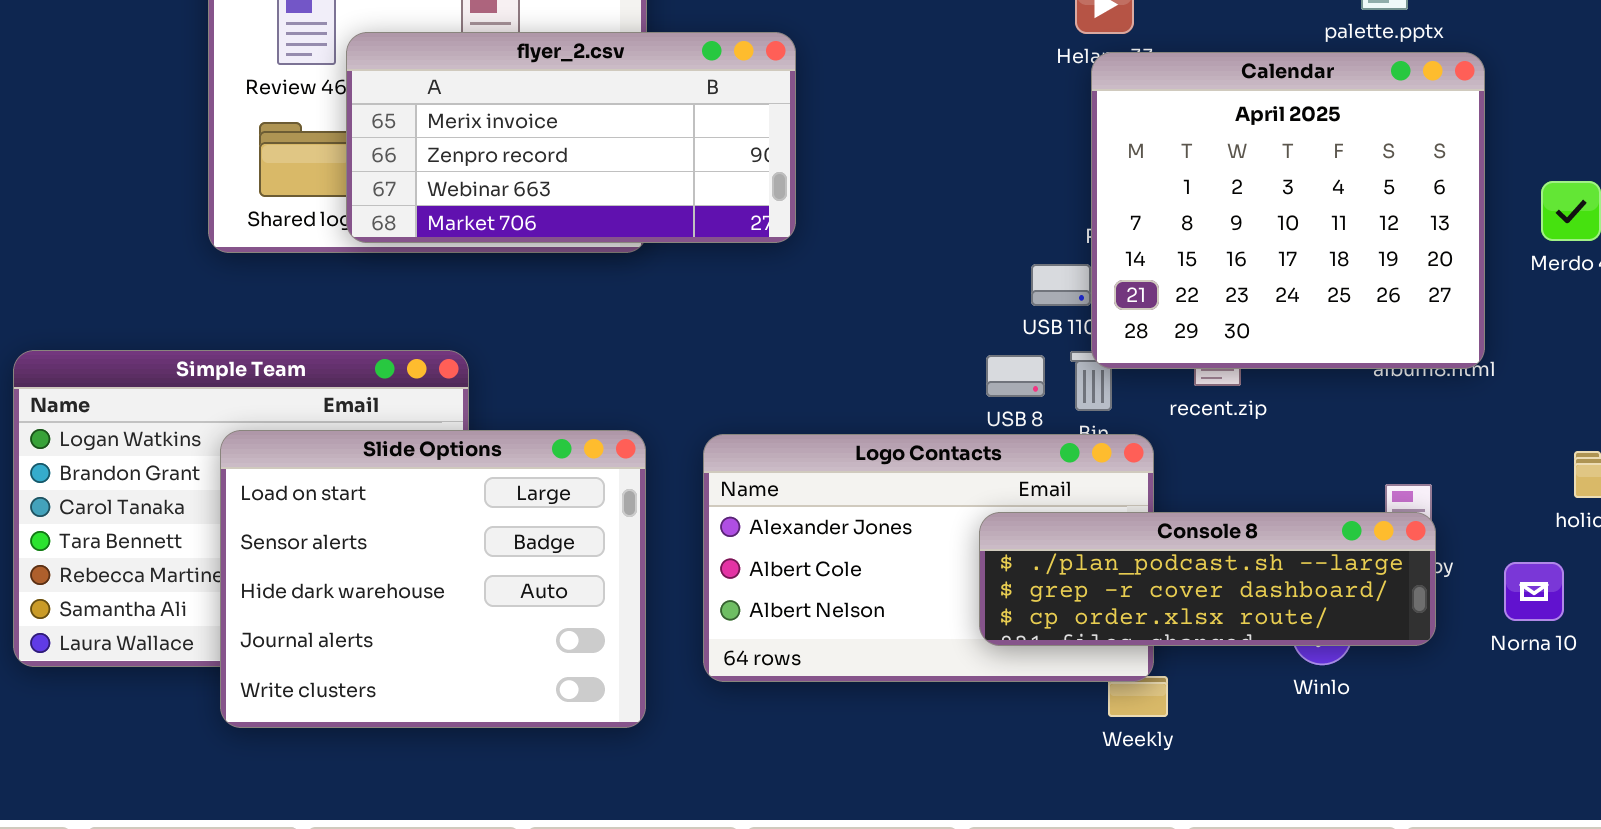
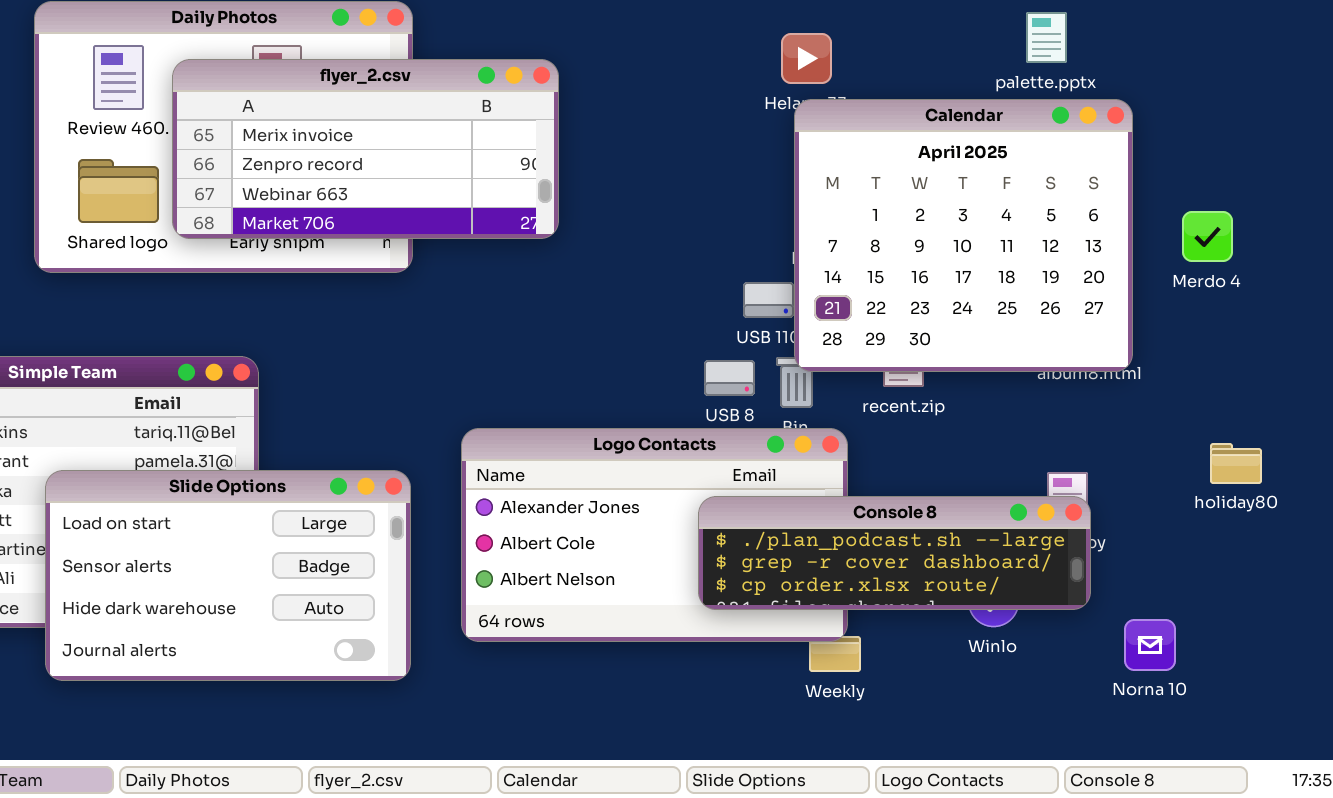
flyer_2.csv: [346,32,796,243] -> [172,59,559,239], moved
Slide Options: [220,430,646,728] -> [45,470,411,681], resized
Norna 10: [1504,562,1564,621] -> [1124,619,1176,671], moved

